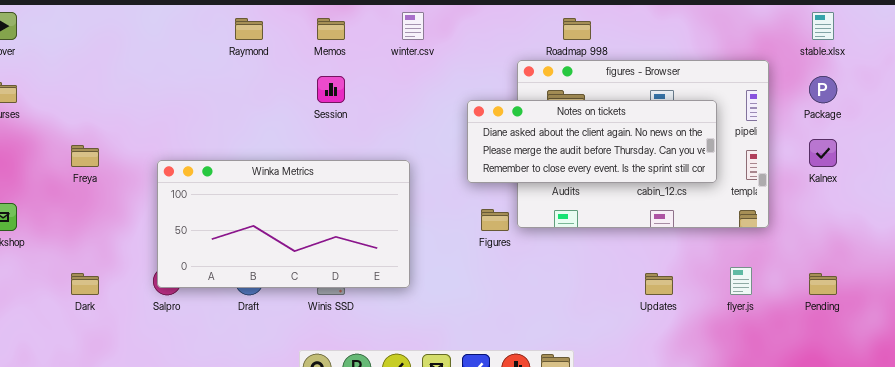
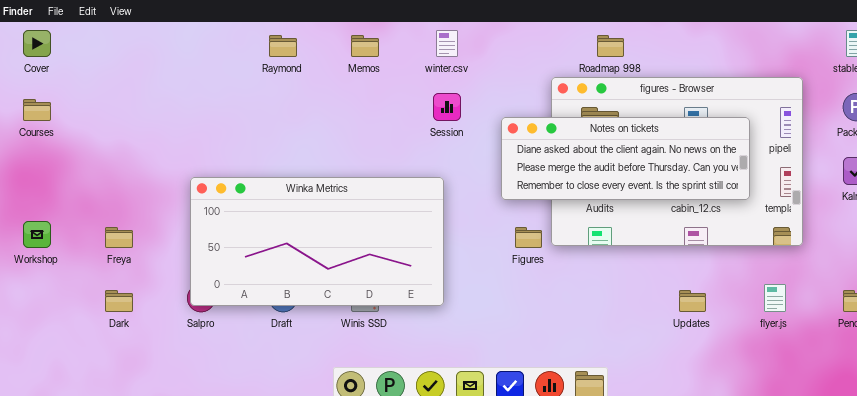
Session: [317,76,345,103] -> [433,93,461,121], moved
Freya: [71,145,99,167] -> [105,227,133,248], moved

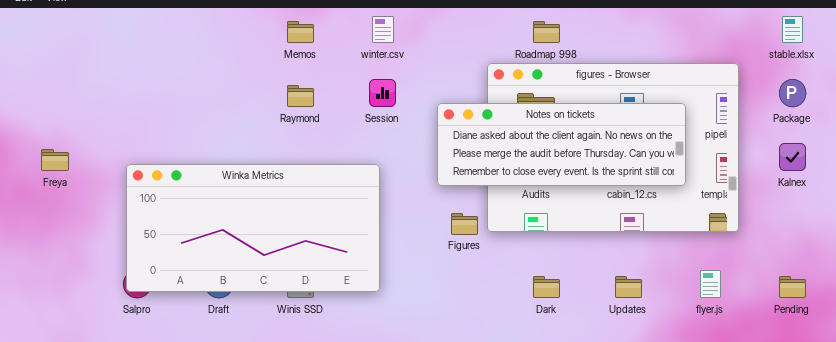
Raymond: [269,35,297,57] -> [287,85,314,107], moved
Freya: [105,227,133,248] -> [41,149,69,171], moved
Dark: [105,290,133,312] -> [533,276,560,298], moved

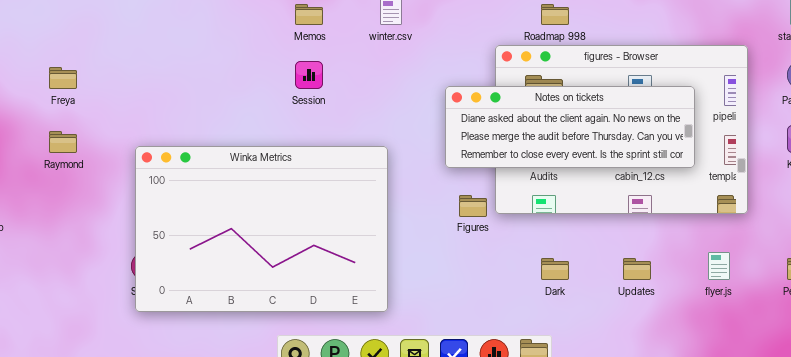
Session: [369,79,396,107] -> [295,61,323,89], moved
Raymond: [287,85,314,107] -> [49,131,77,153], moved
Freya: [41,149,69,171] -> [49,67,77,89], moved
Winka Metrics: [126,164,380,292] -> [135,146,388,312], resized

